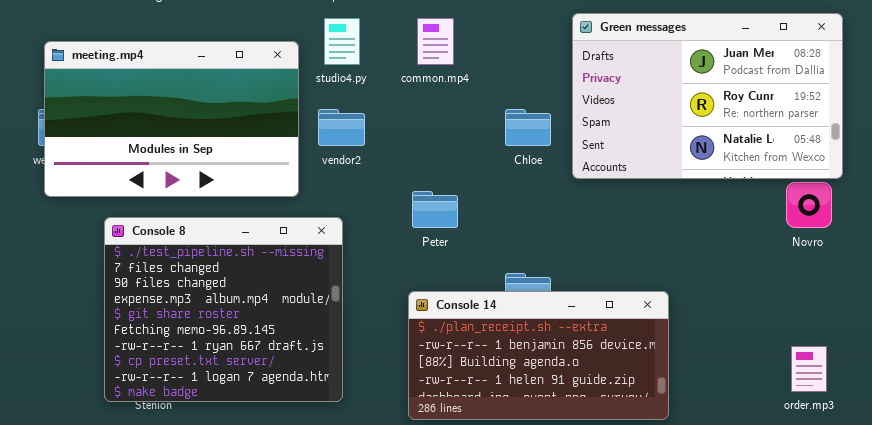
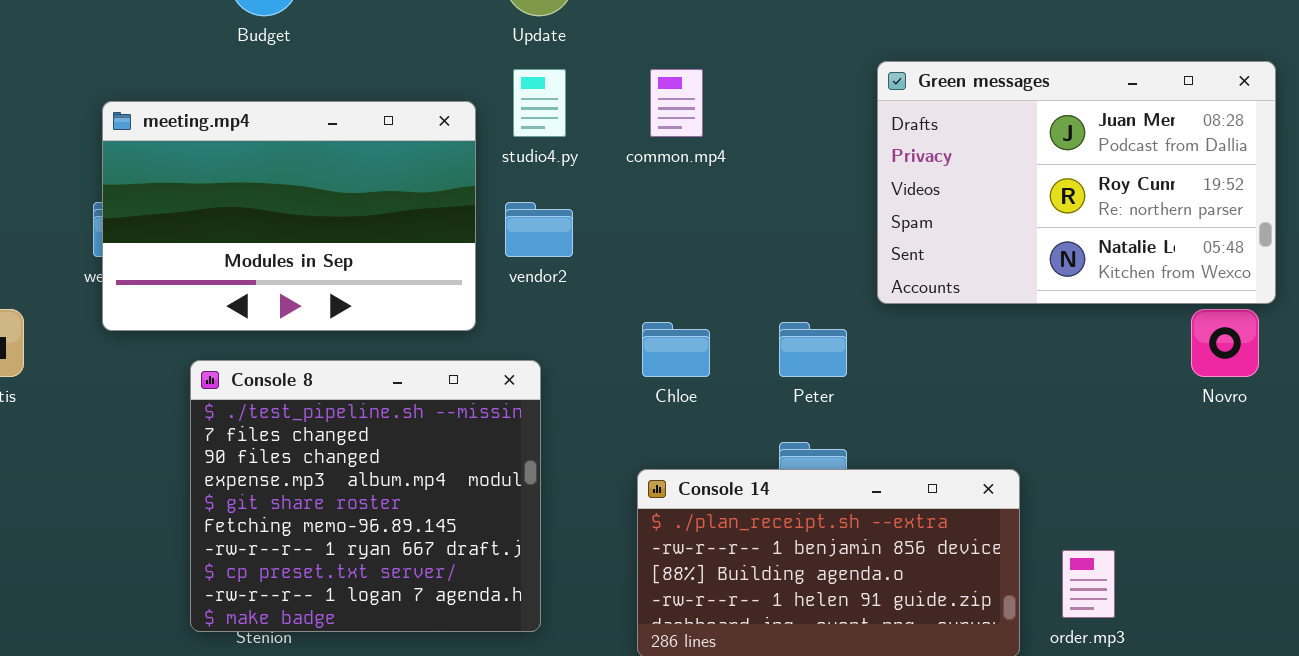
Chloe: [505,109,551,146] -> [642,322,710,377], moved
Peter: [412,191,458,228] -> [779,322,847,377], moved
order.mp3: [791,346,827,392] -> [1062,550,1115,618], moved

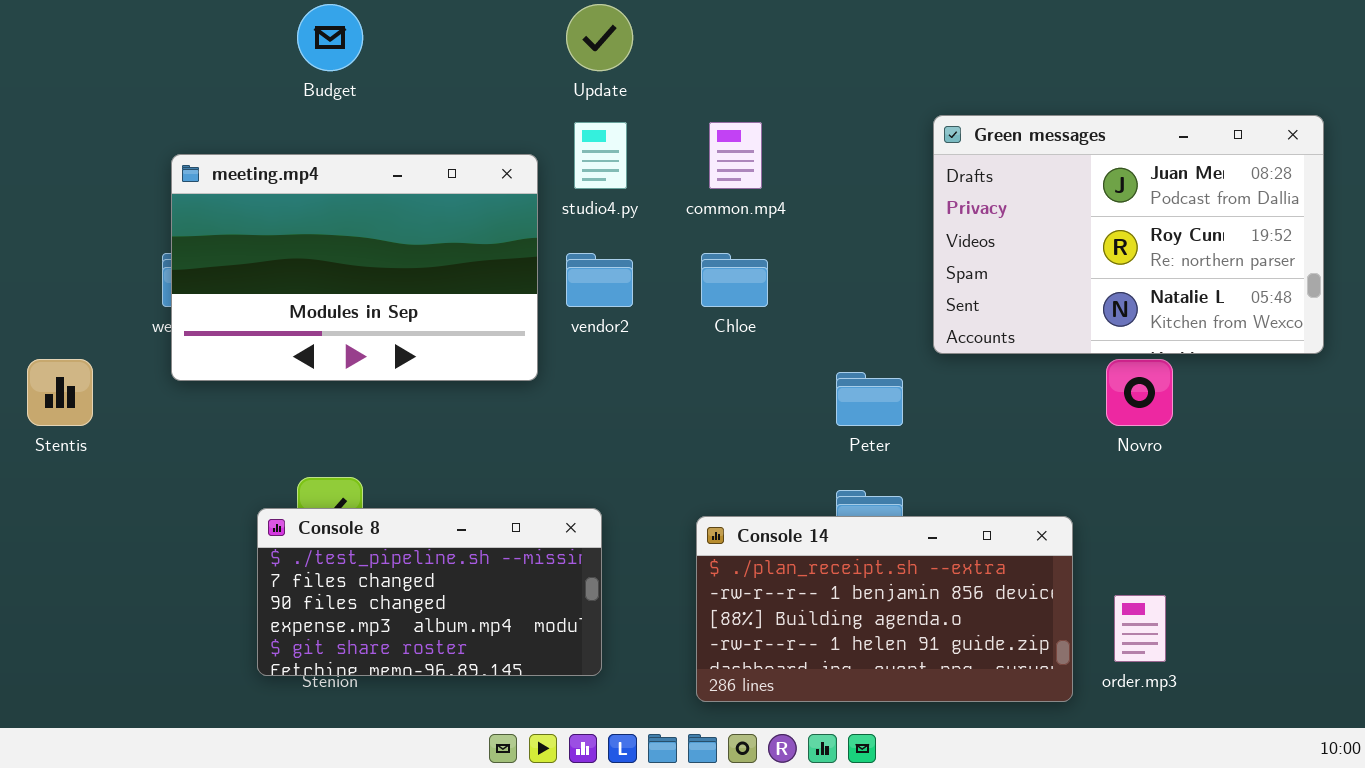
Novro: [1191,309,1259,377] -> [1106,359,1173,426], moved
Chloe: [642,322,710,377] -> [701,253,768,307], moved
Console 8: [190,360,541,632] -> [257,508,602,676], resized

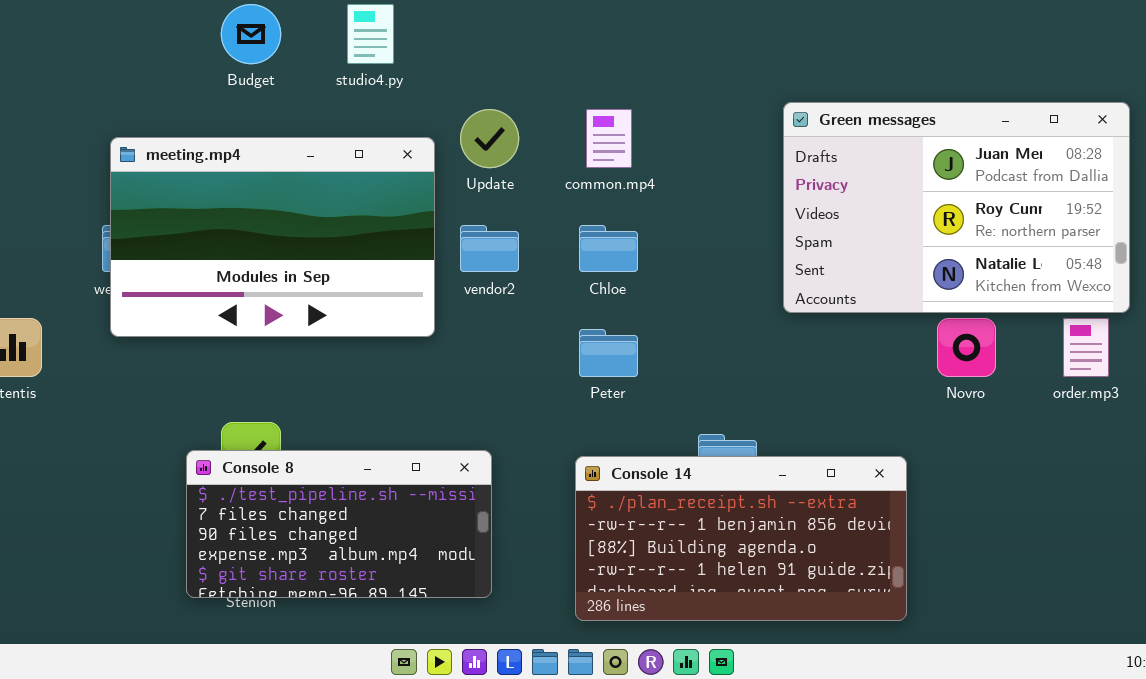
Update: [566,4,633,71] -> [460,109,519,168], moved
studio4.py: [574,122,627,189] -> [347,4,394,64], moved
Peter: [836,372,903,426] -> [579,329,638,377], moved
order.mp3: [1114,595,1166,662] -> [1063,318,1109,377], moved

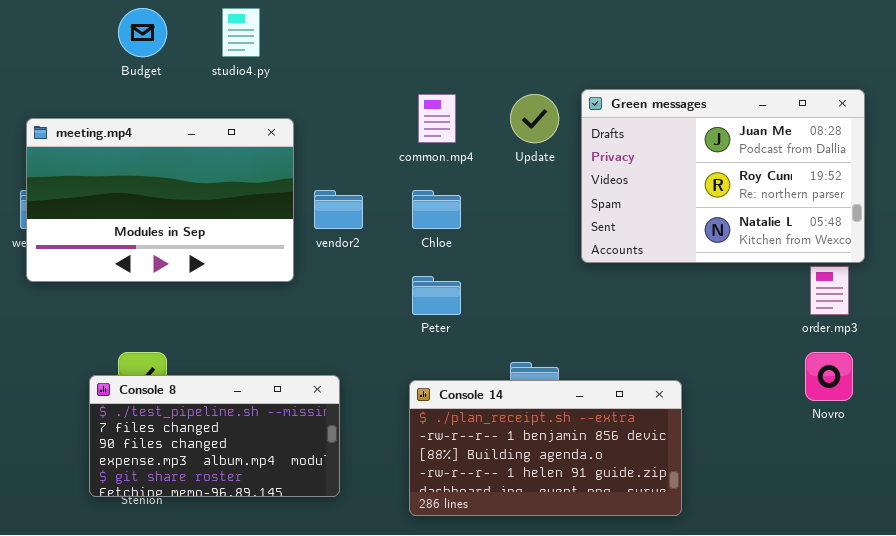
Update: [460,109,519,168] -> [510,94,559,143], moved
Novro: [937,318,996,377] -> [805,352,853,401], moved

